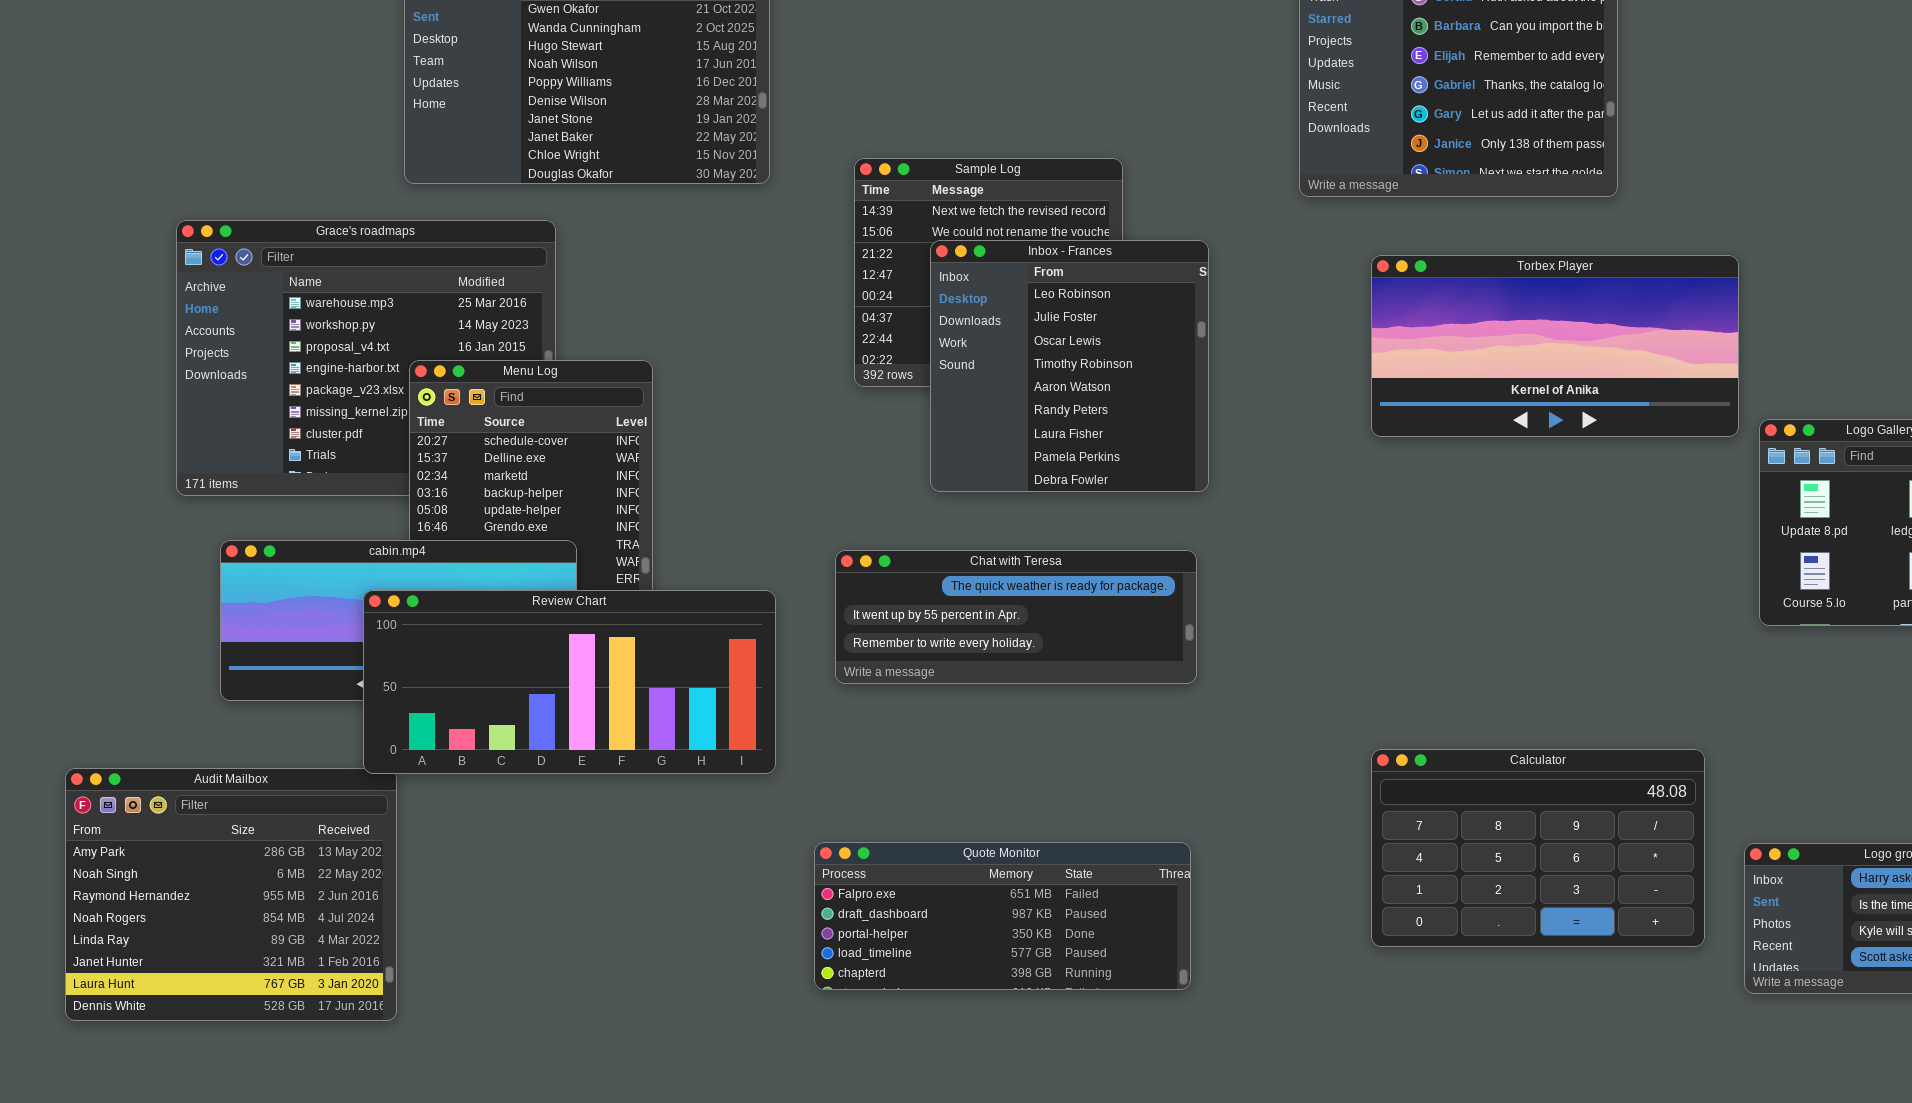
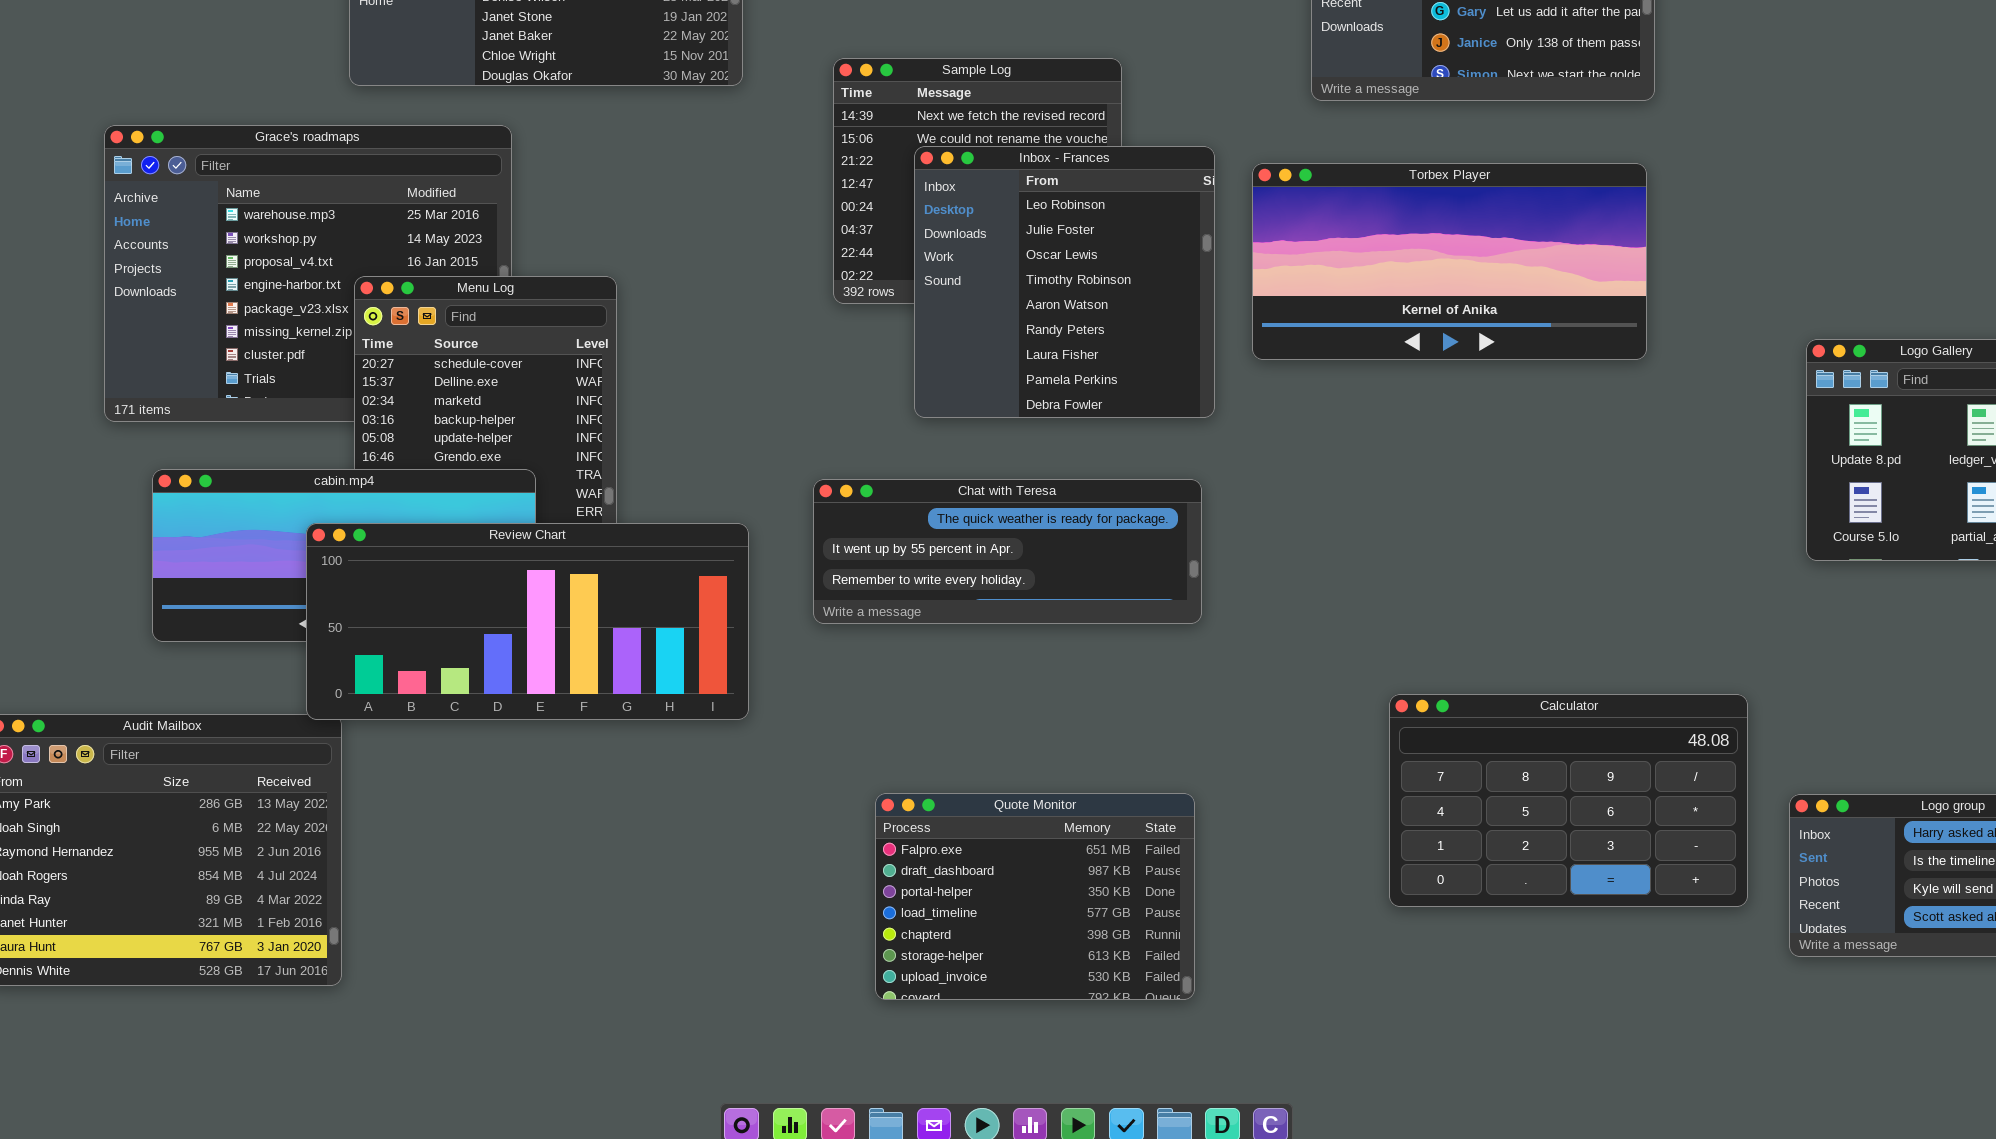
Torbex Player: [1371,255,1739,437] -> [1252,163,1647,360], moved
Quote Monitor: [814,842,1191,990] -> [875,793,1195,1000], resized

